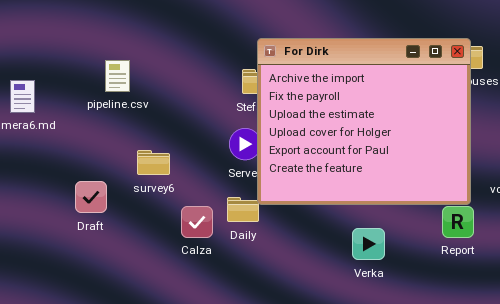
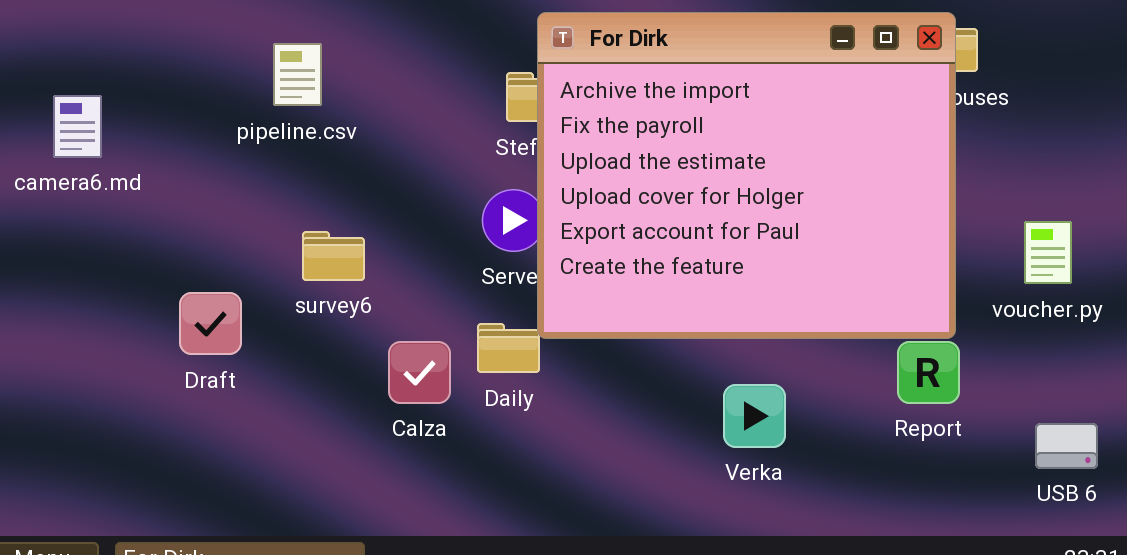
pipeline.csv: [105,60,130,92] -> [273,43,322,106], moved

